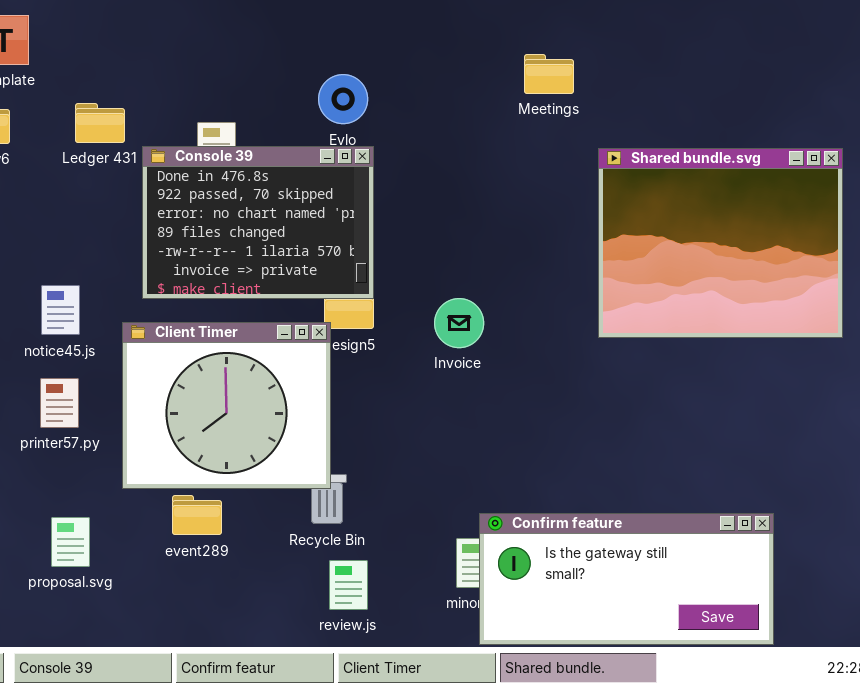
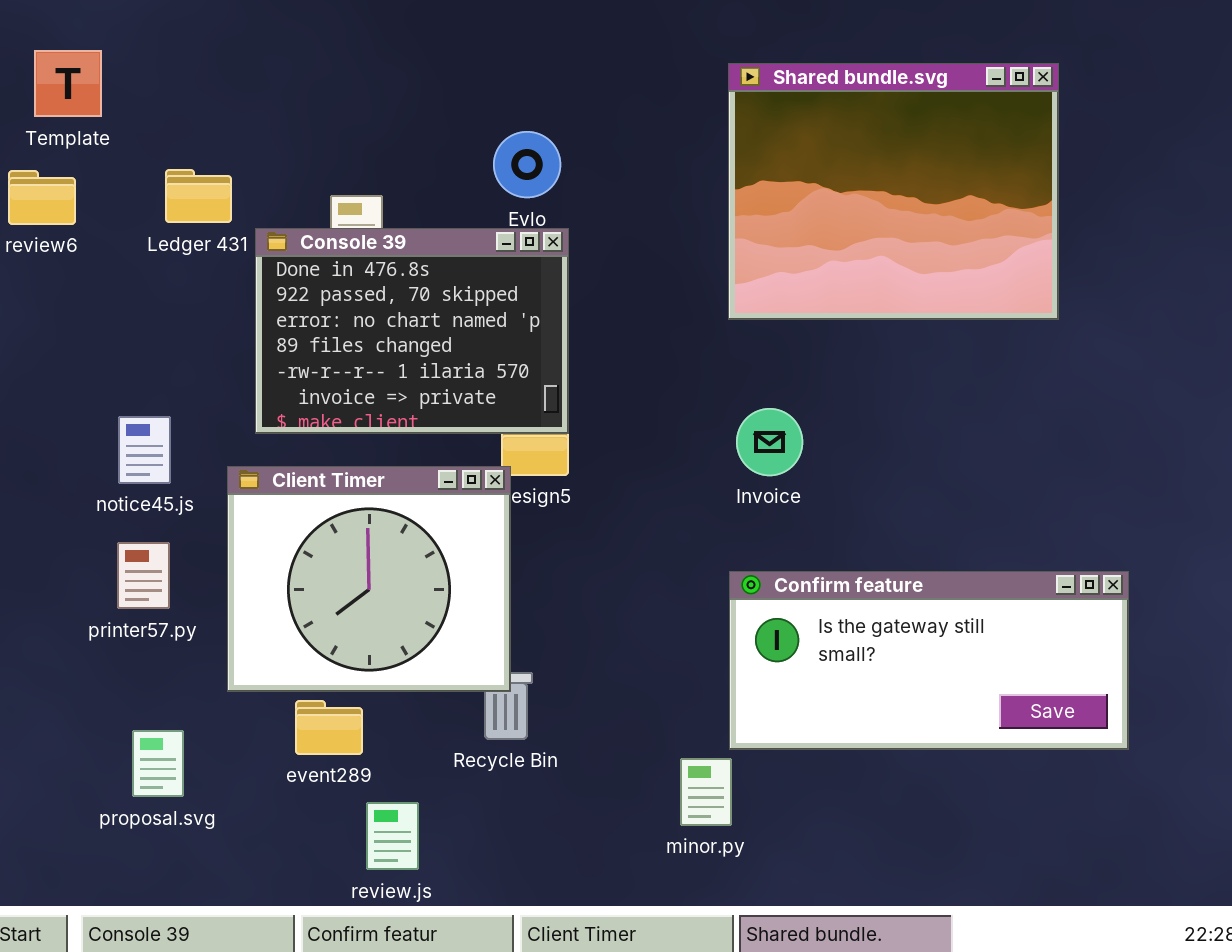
Shared bundle.svg: [598,148,843,338] -> [728,63,1059,320], moved
Invoice: [434,298,484,348] -> [736,408,803,476], moved
Confirm feature: [479,513,774,645] -> [729,571,1129,750], moved
review.js: [329,560,368,610] -> [366,802,419,870], moved

